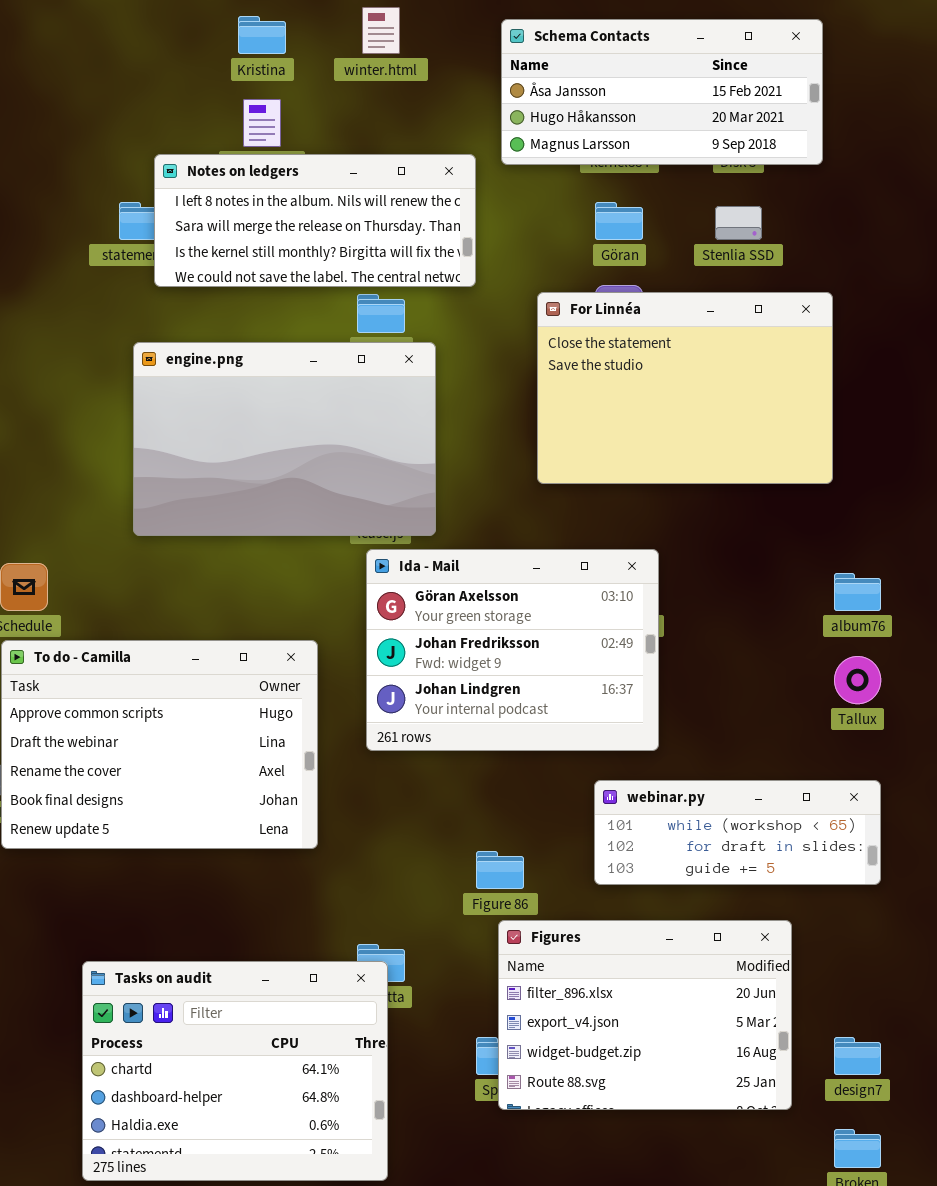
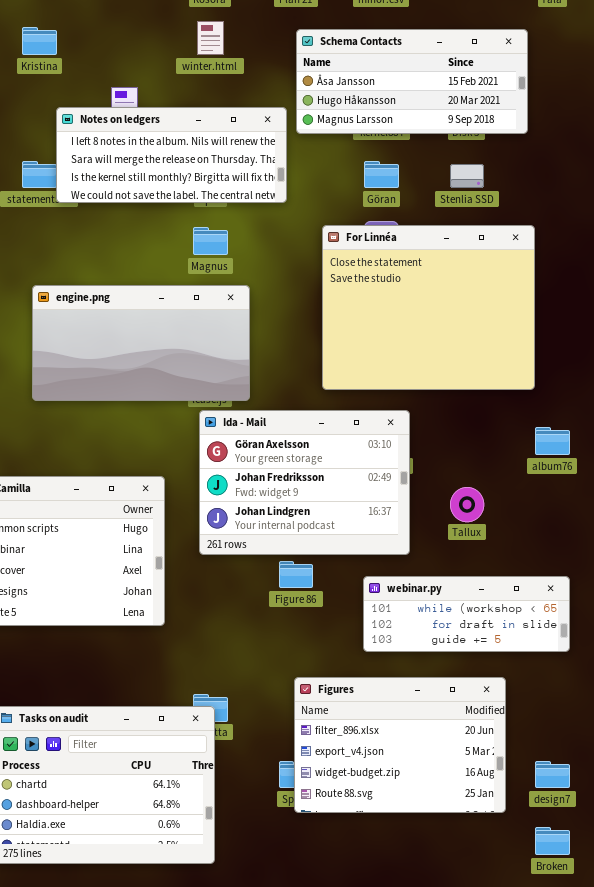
Kristina: [238,16,286,54] -> [22,27,57,55], moved
Notes on ledgers: [154,154,476,287] -> [56,107,287,203], moved
For Linnéa: [537,292,833,484] -> [322,225,535,390], resized
engine.png: [133,342,436,536] -> [32,285,250,401], resized
Tallux: [834,656,881,704] -> [450,487,484,522], moved
Figure 86: [476,851,524,889] -> [279,561,313,588], moved

